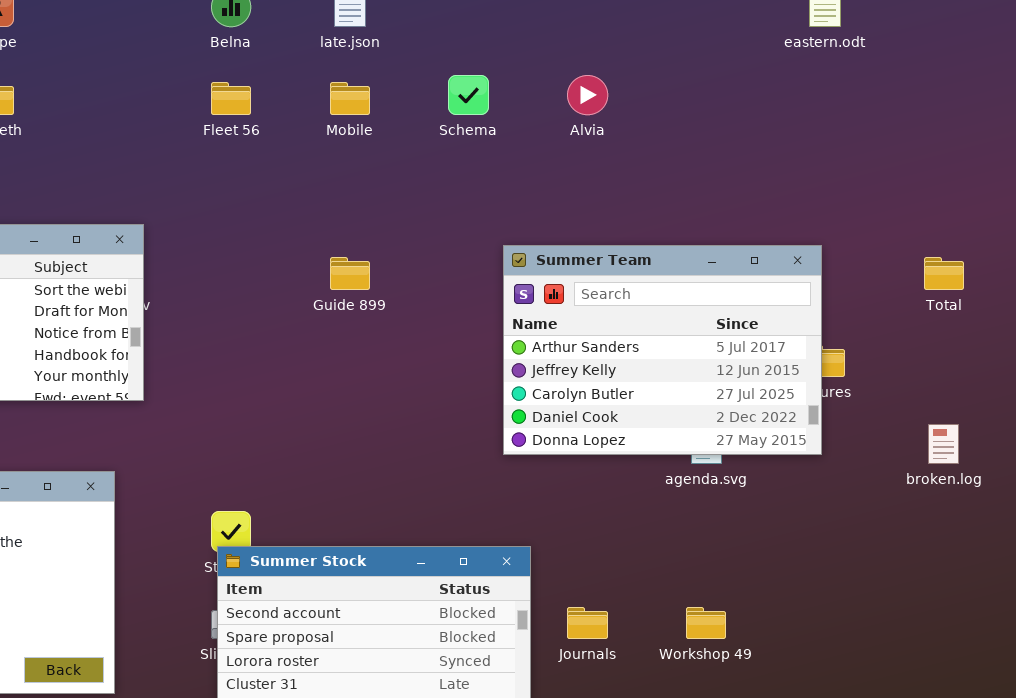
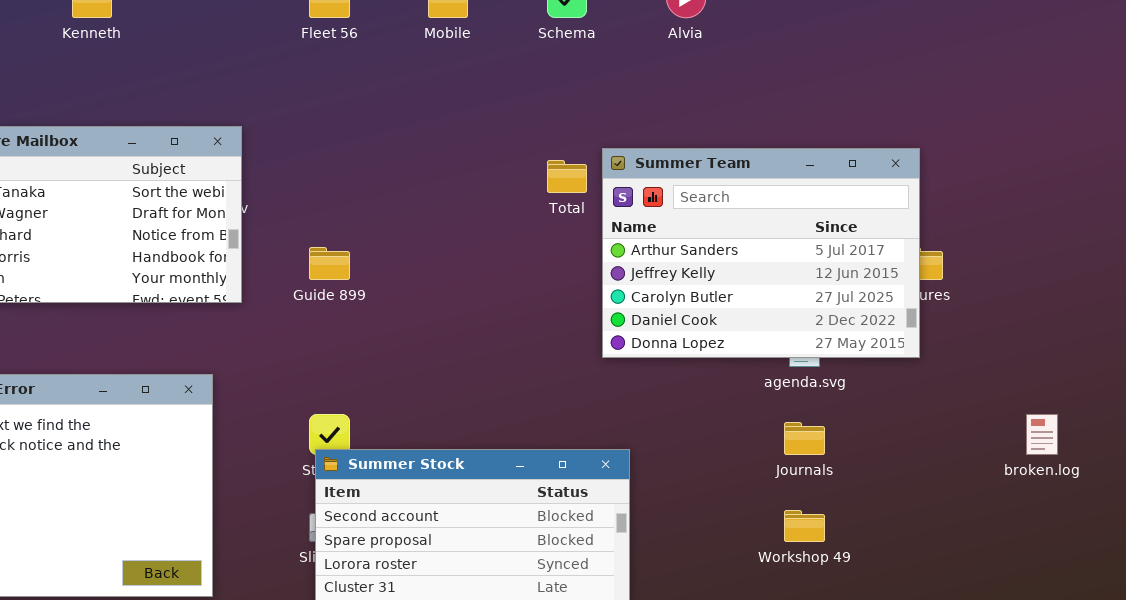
Guide 899: [330,257,370,290] -> [309,247,350,280], moved
Total: [924,257,964,290] -> [547,160,587,193], moved
broken.log: [928,424,959,464] -> [1026,414,1058,455], moved
Journals: [567,607,608,639] -> [784,422,825,455], moved

